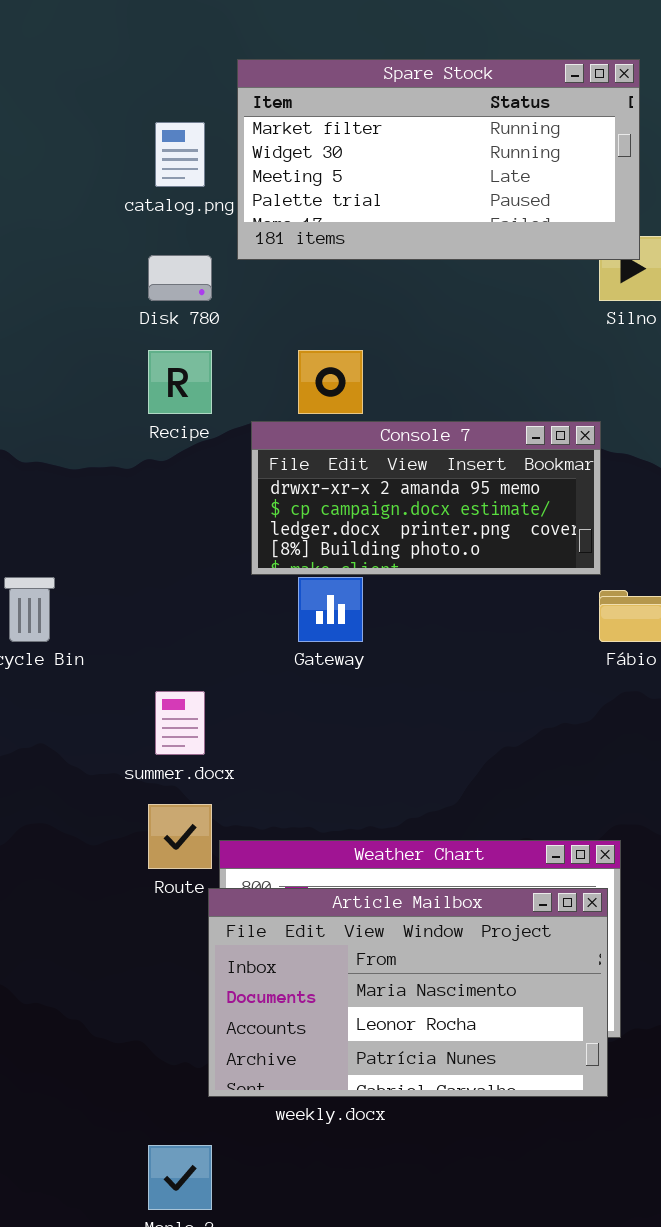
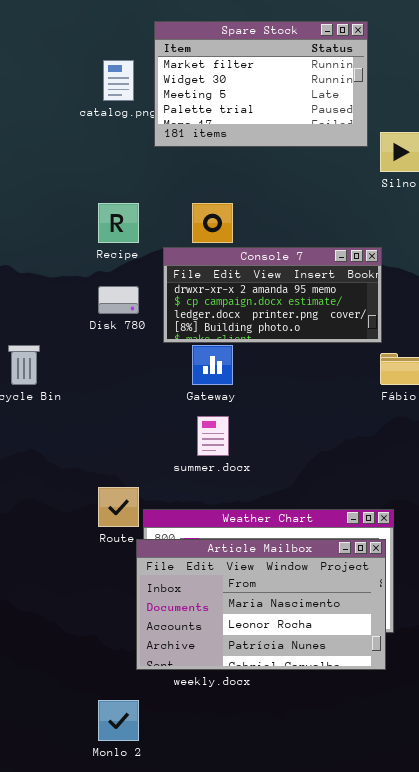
Spare Stock: [237,59,640,260] -> [154,21,368,147], resized
Disk 780: [148,255,212,301] -> [98,286,139,314], moved
summer.docx: [155,691,205,755] -> [197,416,229,456], moved

